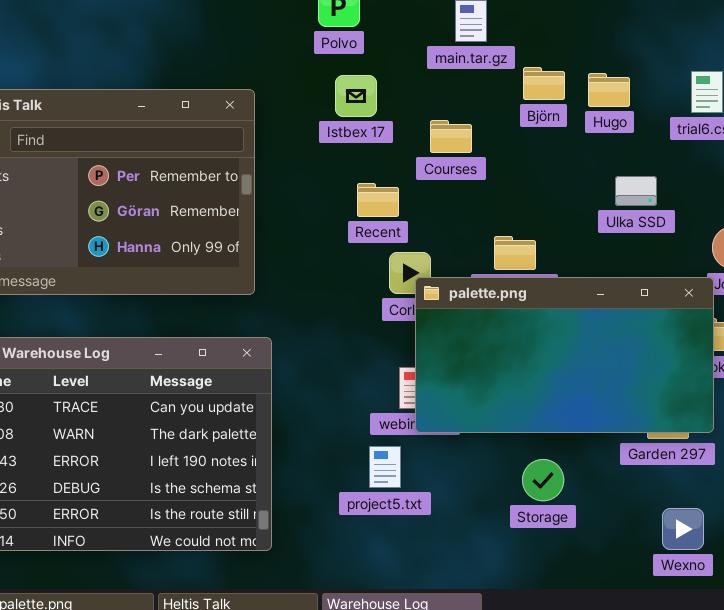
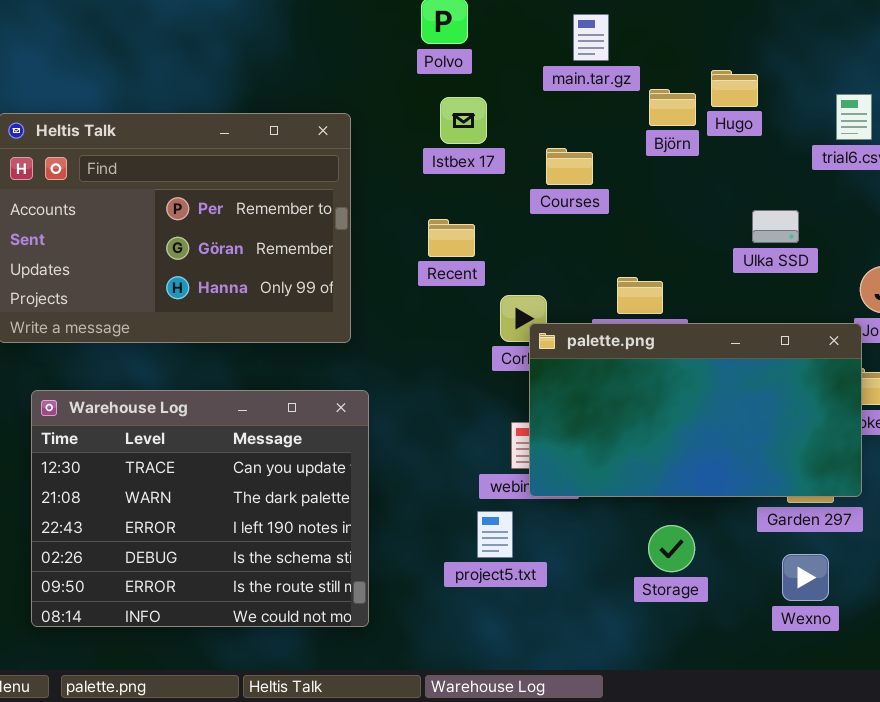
Hugo: [588,73,630,107] -> [711,70,758,107], moved
Recent: [357,183,399,217] -> [428,219,475,257], moved
Wexno: [662,508,704,550] -> [782,554,829,601], moved

